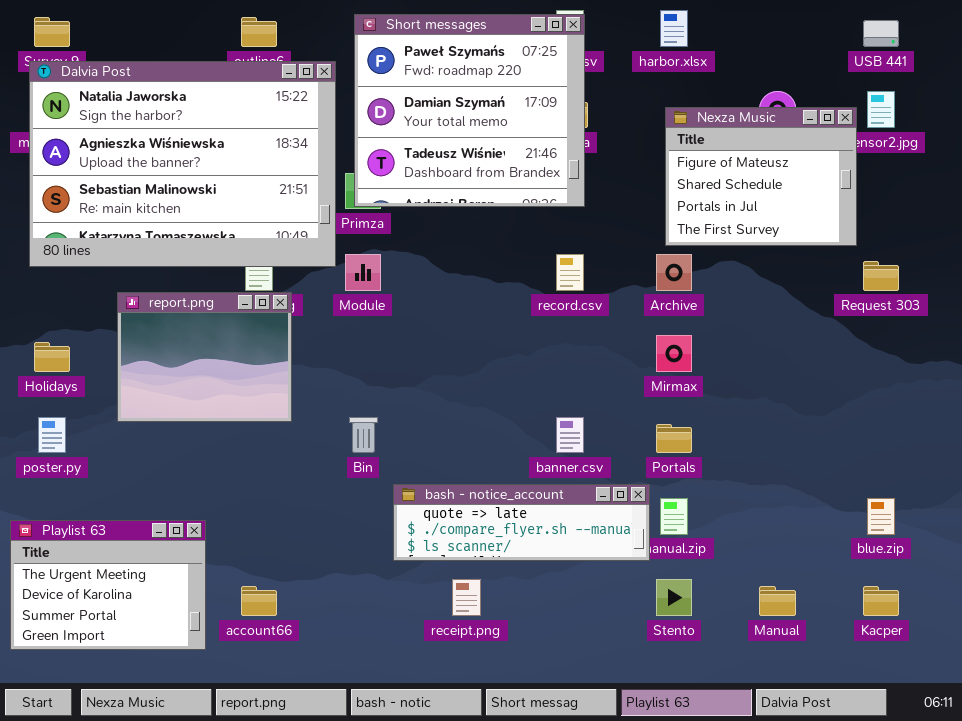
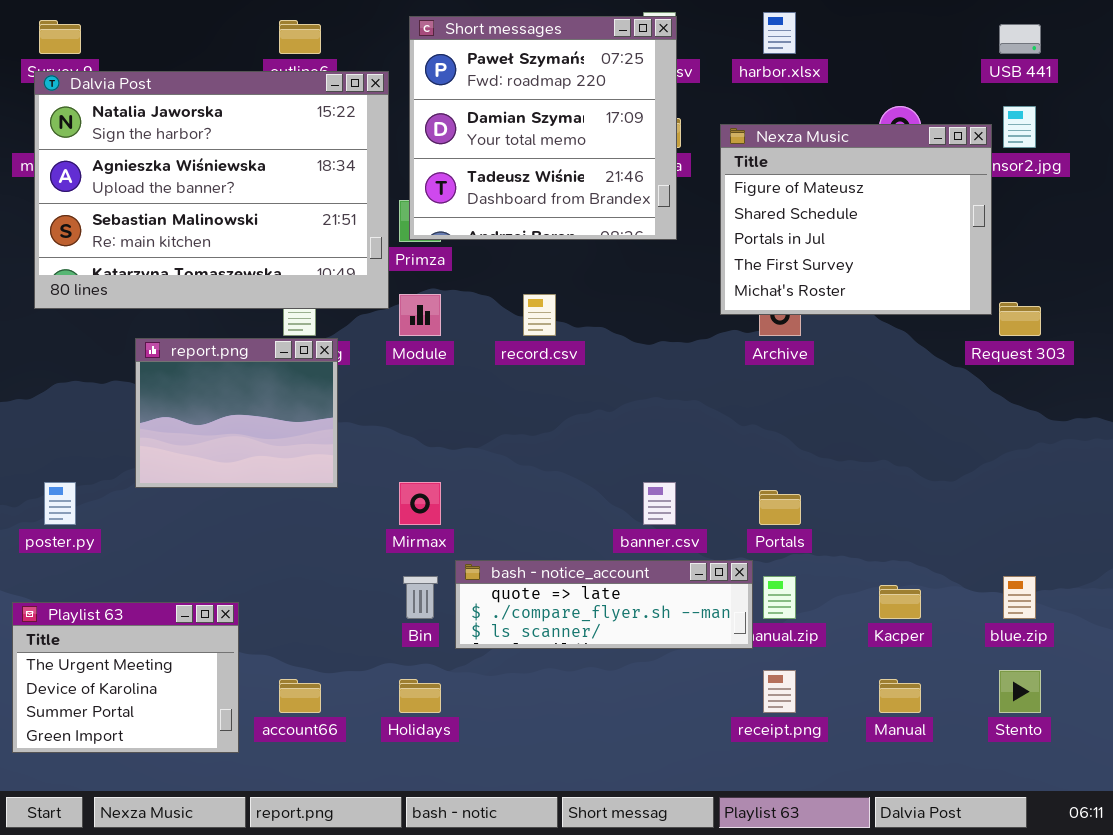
Nexza Music: [665,107,857,246] -> [720,124,992,315], resized
record.csv: [556,254,584,291] -> [523,294,556,336], moved
Mirmax: [656,335,692,372] -> [399,482,441,525], moved
Holidays: [34,342,70,372] -> [399,679,441,713], moved
Bin: [349,417,378,453] -> [403,576,438,619], moved
receipt.png: [452,579,481,616] -> [763,670,796,713], moved
Stento: [656,579,692,616] -> [999,670,1041,713], moved
Kacper: [863,586,899,616] -> [879,585,921,619], moved

